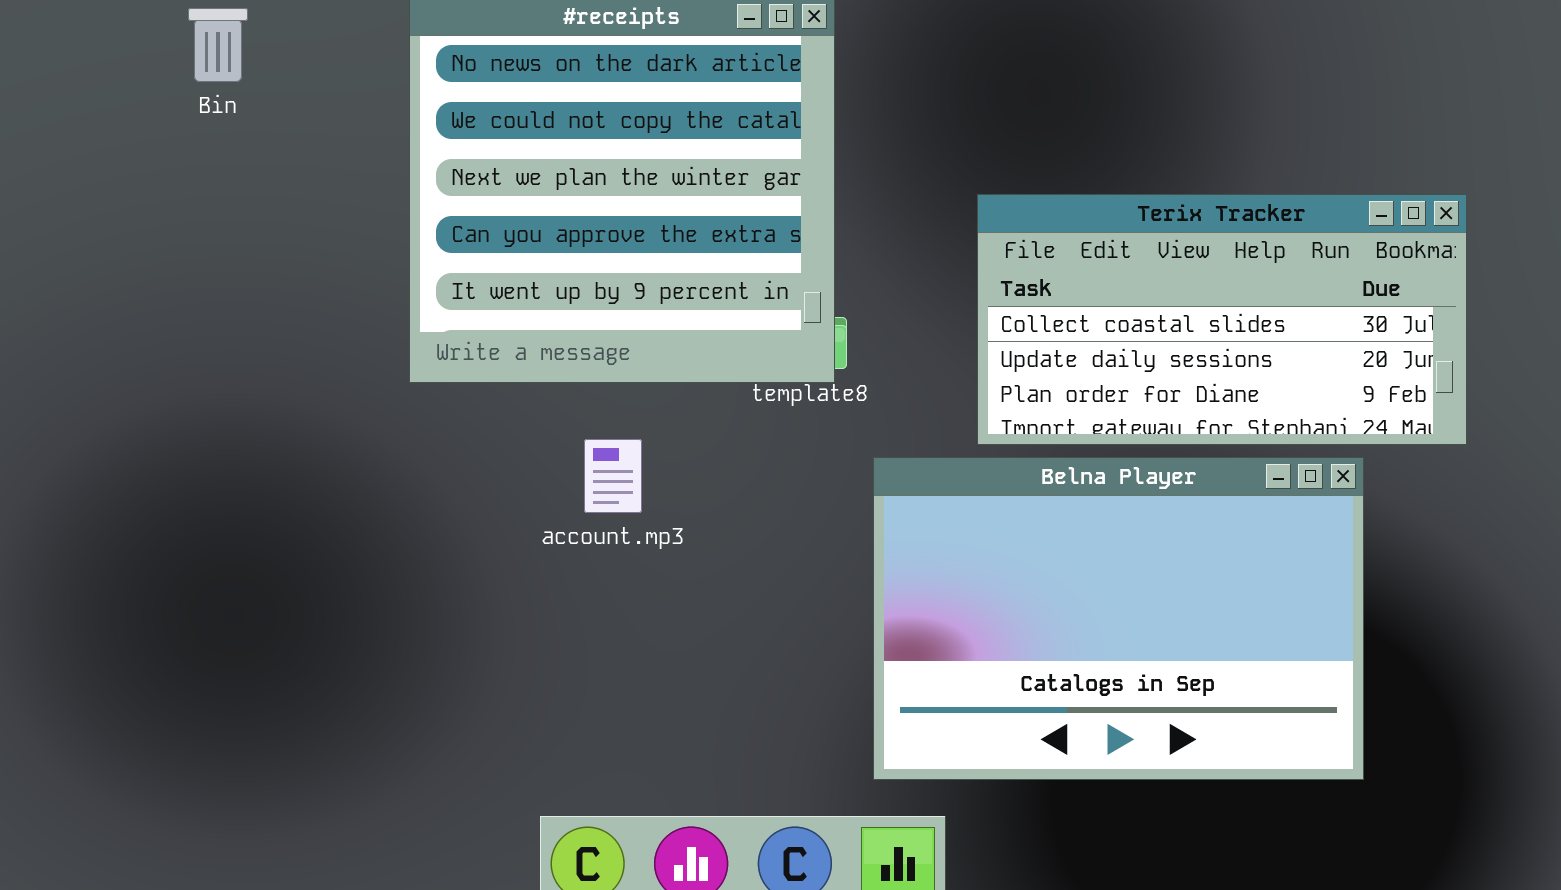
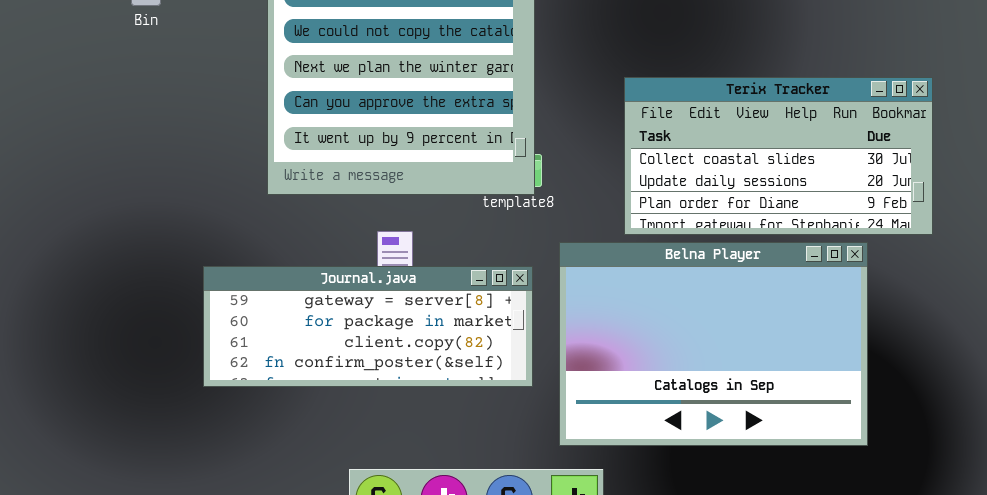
Journal.java: none -> [203,266,533,387], opened

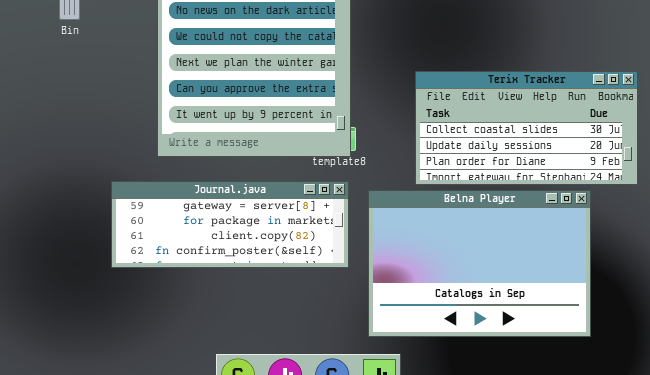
Journal.java: [203,266,533,387] -> [111,181,349,268], moved

